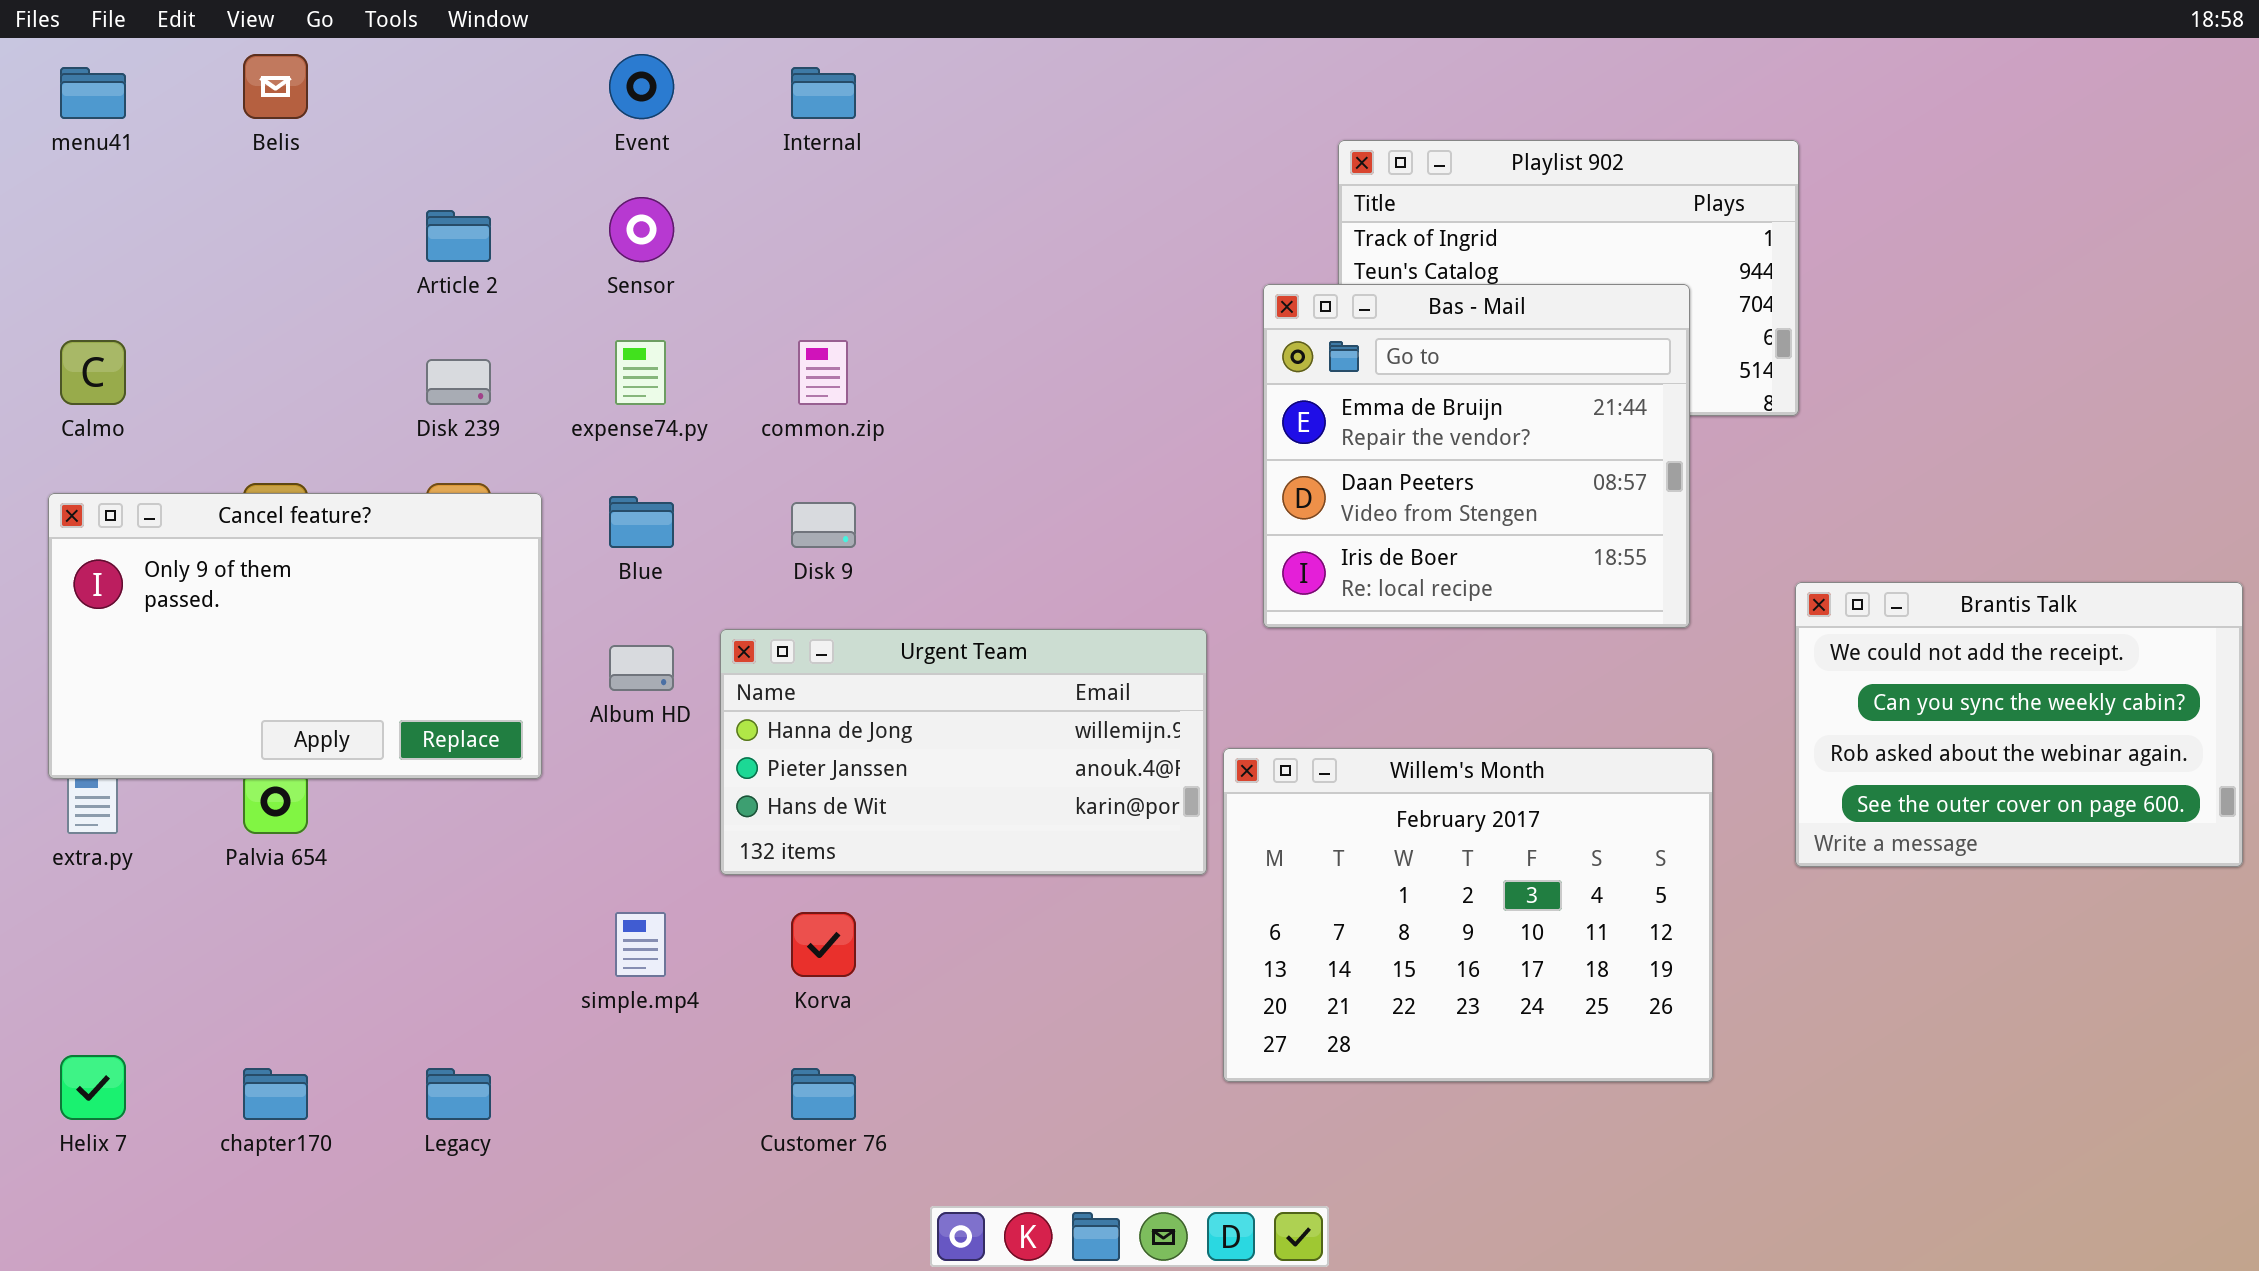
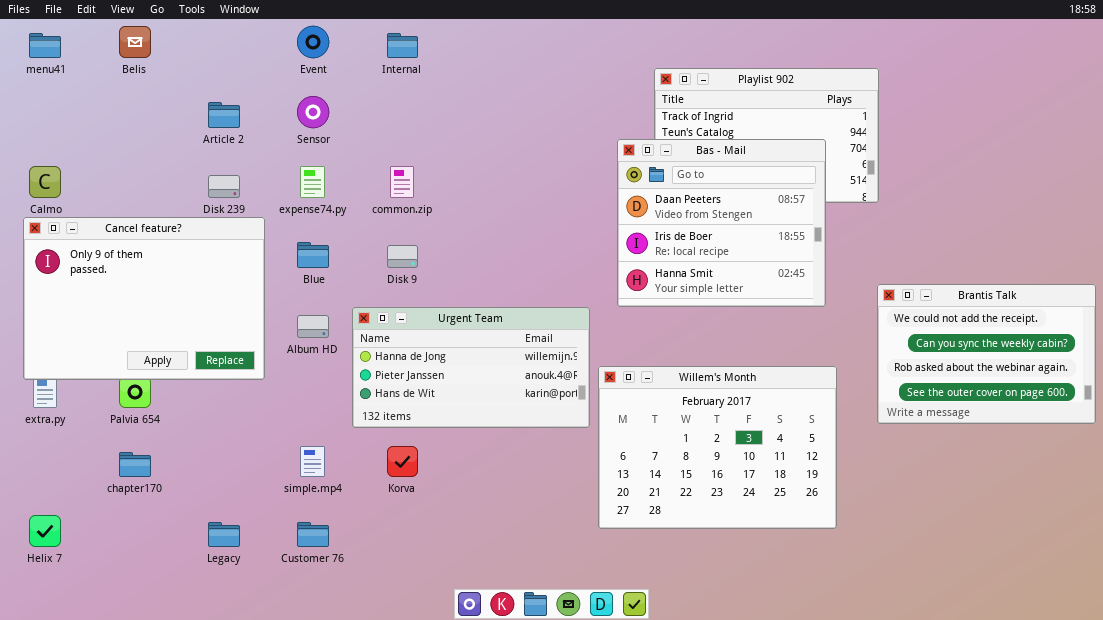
Bas - Mail: [1263,284,1690,628] -> [617,139,826,307], scrolled down 1 row
Cancel feature?: [48,493,542,779] -> [23,217,265,380], resized
chapter170: [243,1068,308,1120] -> [119,452,151,477], moved
Customer 76: [791,1068,856,1120] -> [297,522,329,547], moved

